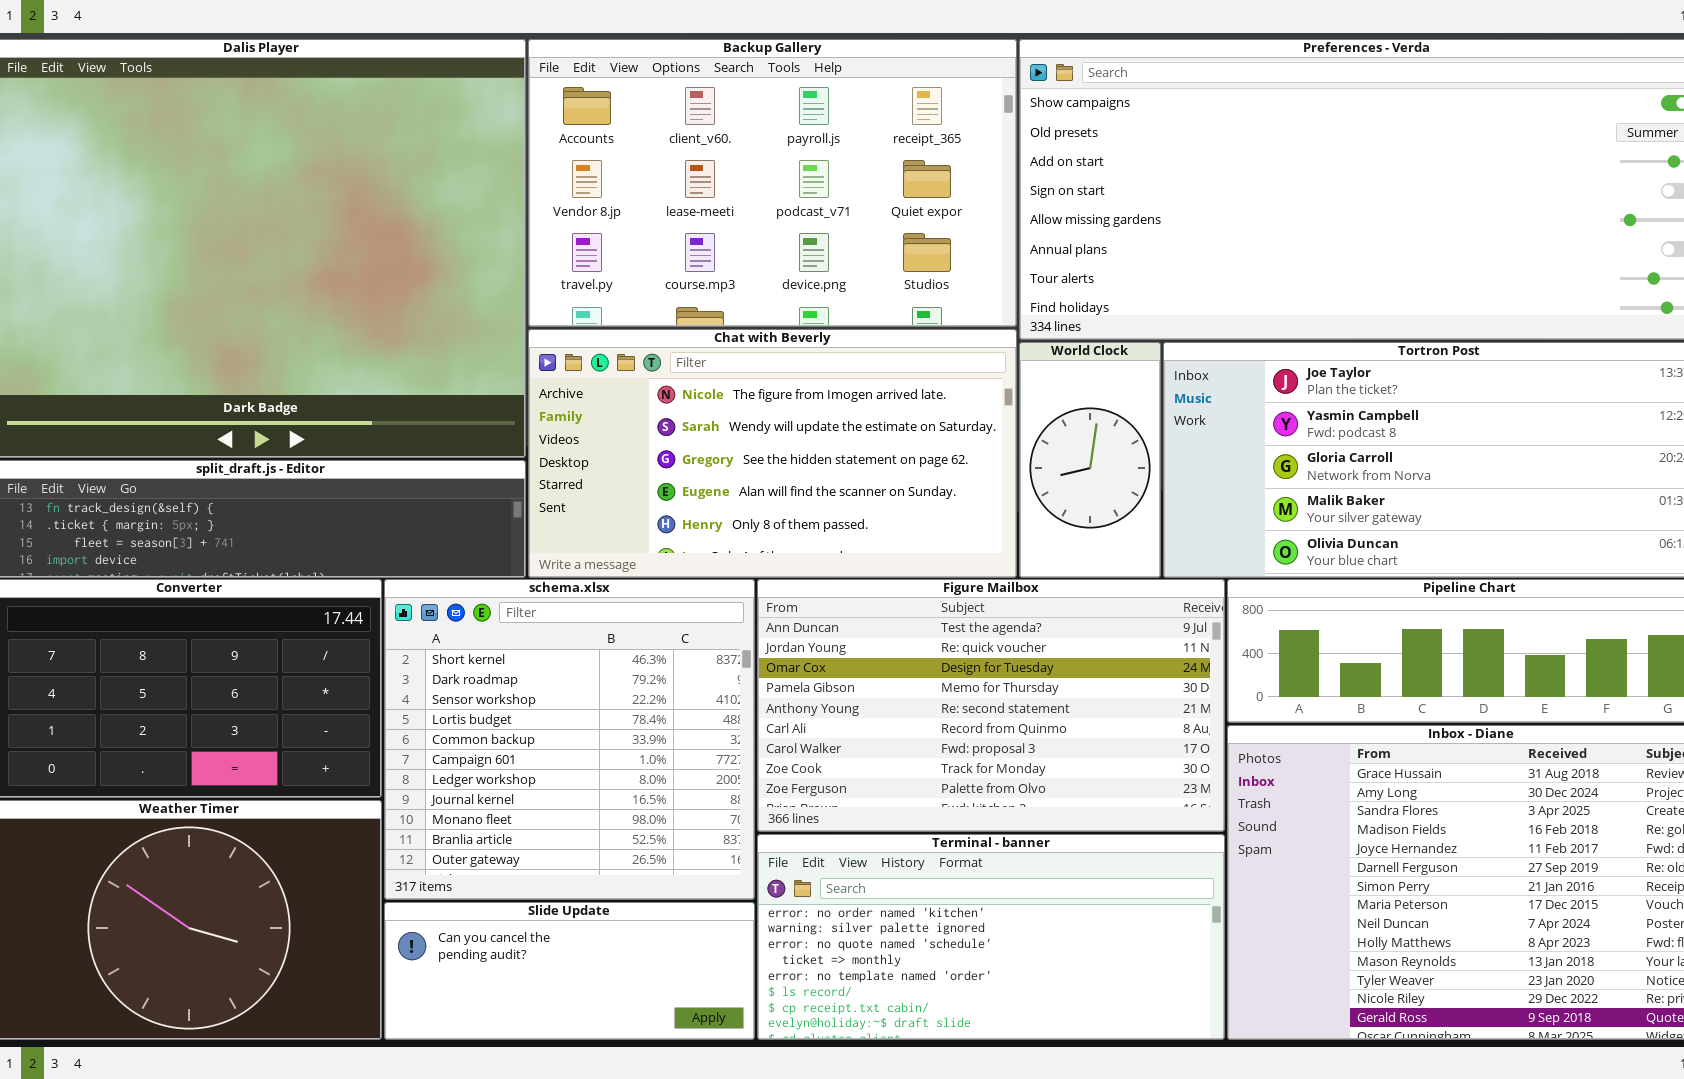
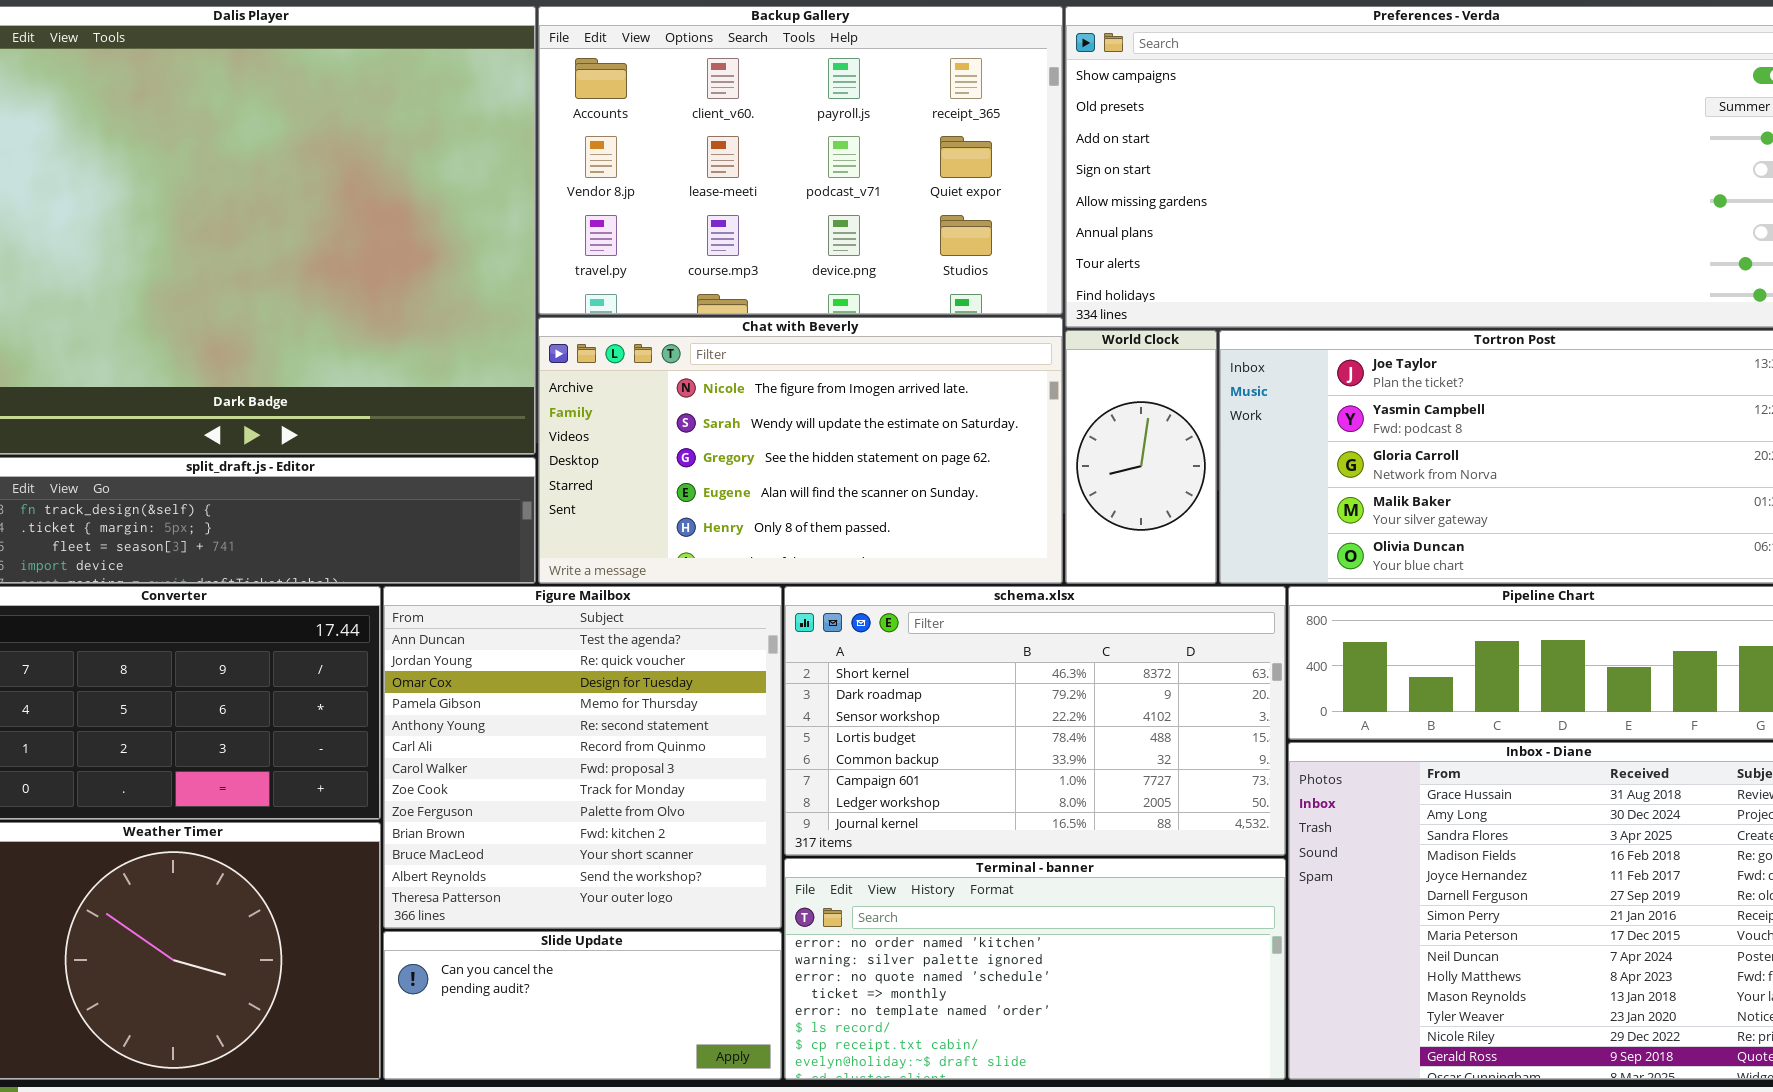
schema.xlsx: [384,579,755,900] -> [784,586,1286,856], moved, resized
Figure Mailbox: [757,579,1225,832] -> [383,586,782,929], moved, resized

